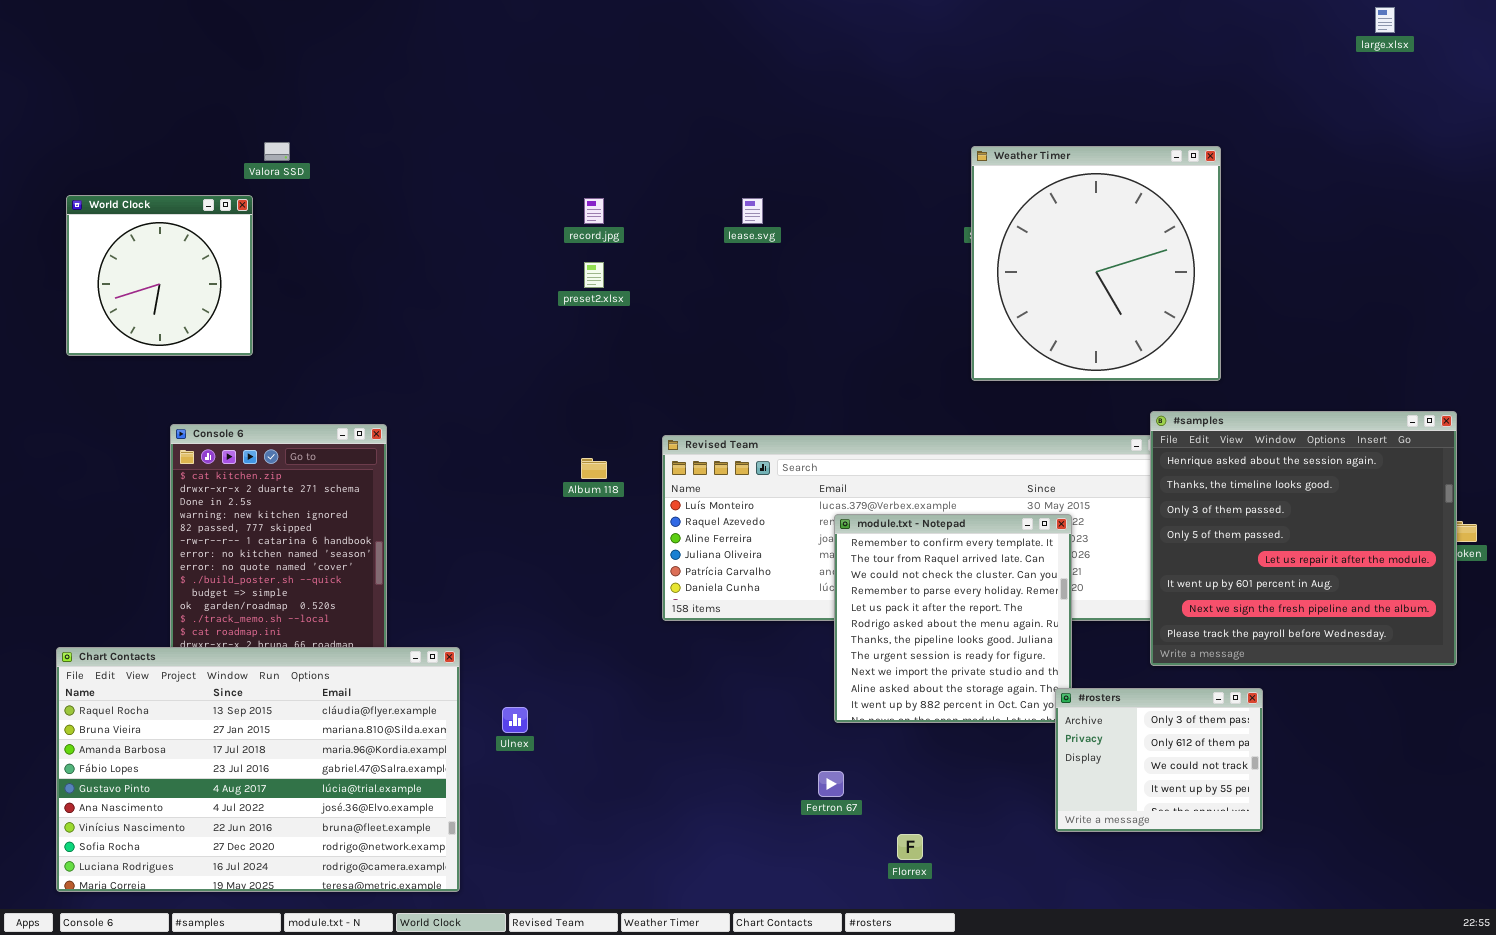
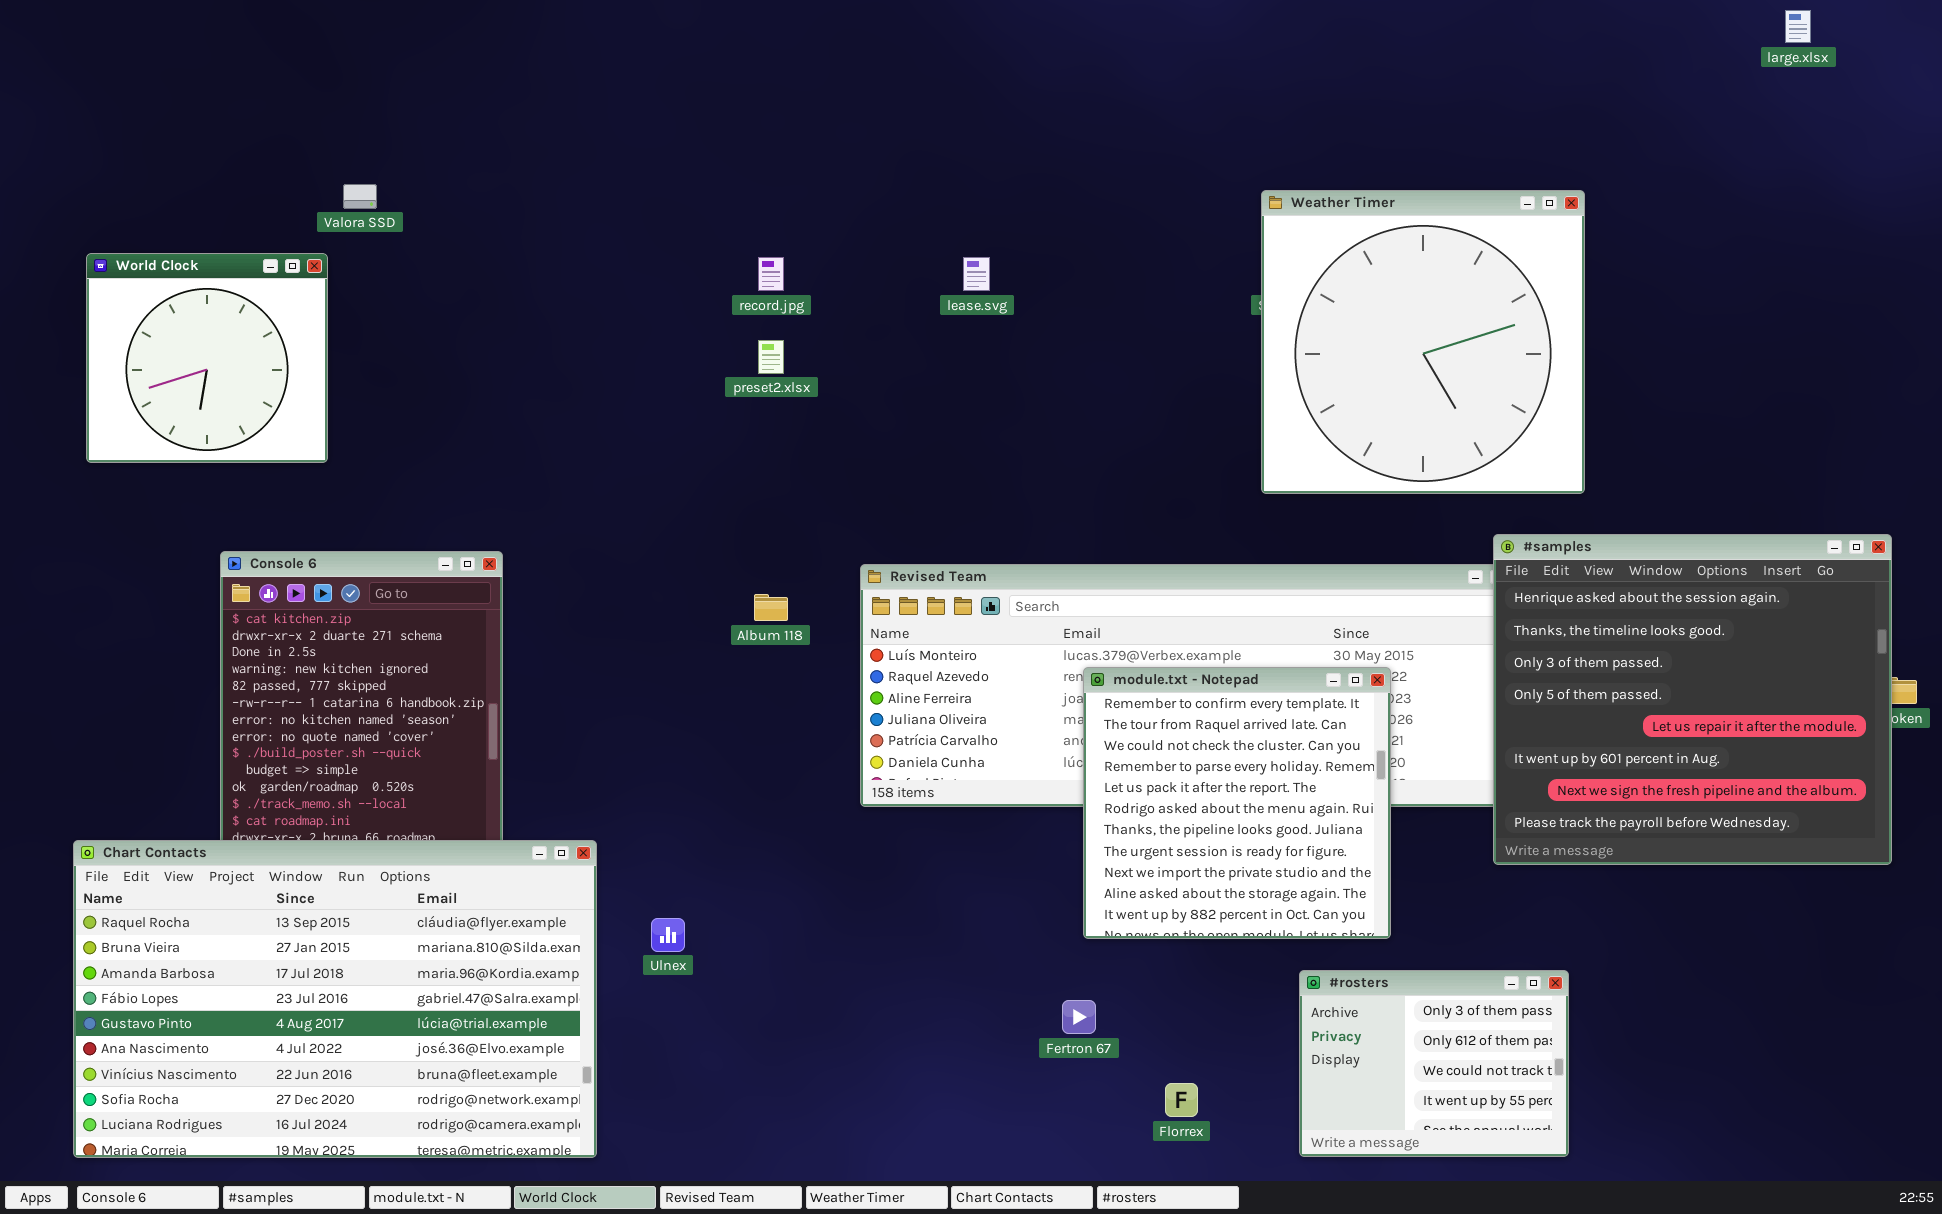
#rosters: [1055,688,1263,832] -> [1299,970,1569,1157], moved

